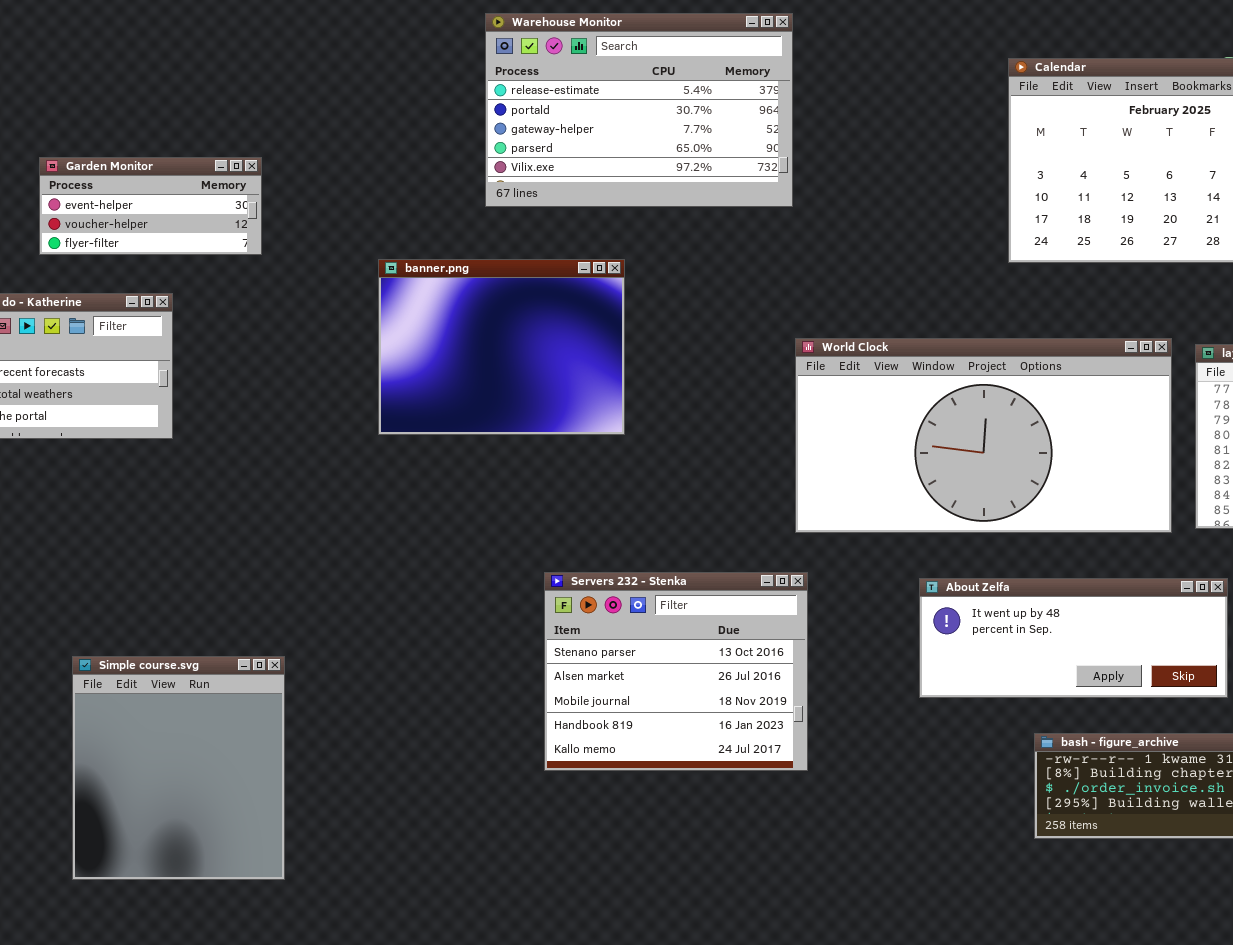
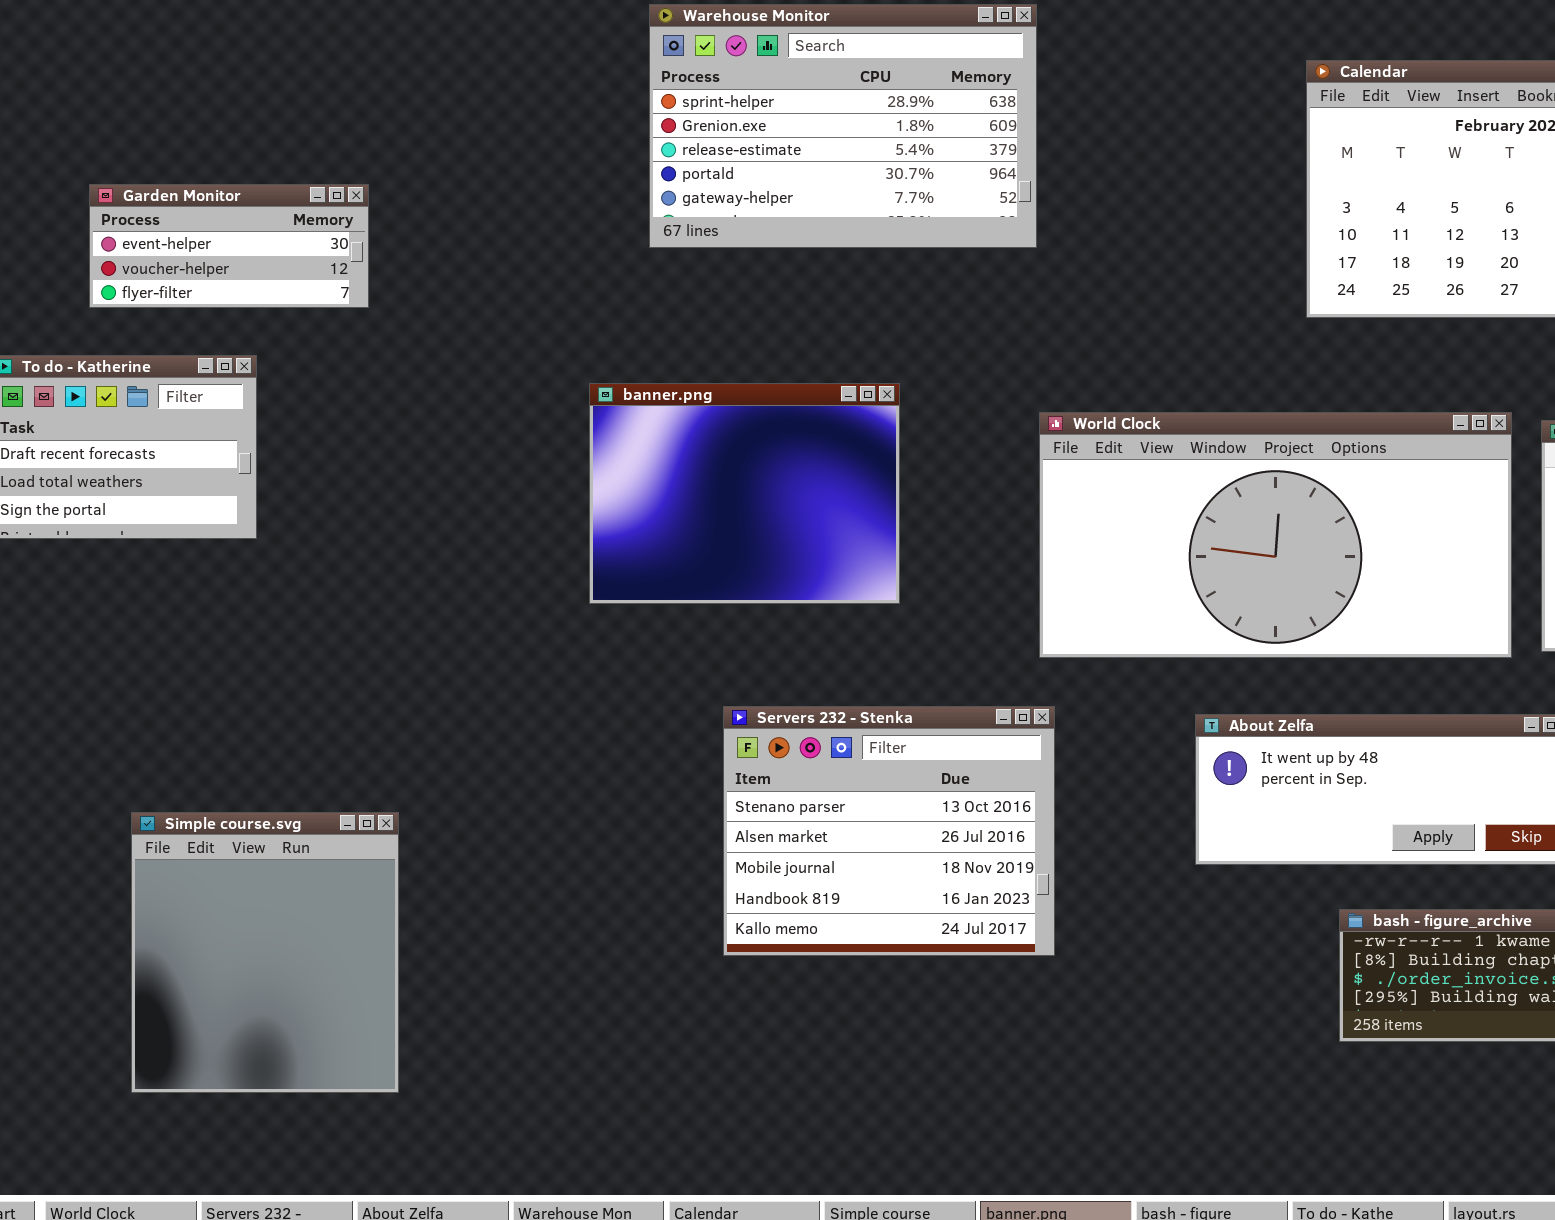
Warehouse Monitor: [485,13,793,207] -> [649,4,1037,248], scrolled up 2 rows
banner.png: [378,259,625,435] -> [589,383,900,604], moved

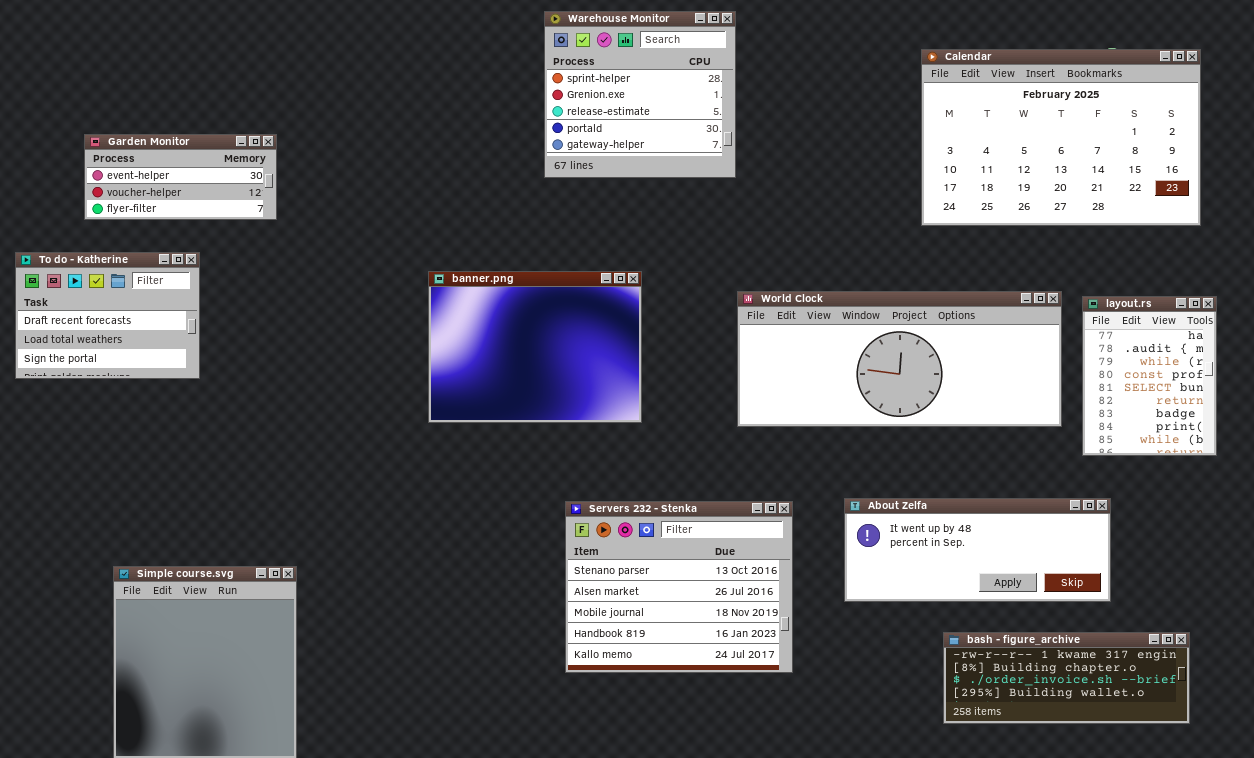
Warehouse Monitor: [649,4,1037,248] -> [544,11,736,178], resized
World Clock: [1039,412,1512,658] -> [737,291,1062,427], resized
Servers 232 - Stenka: [723,706,1055,956] -> [565,501,793,673], moved

